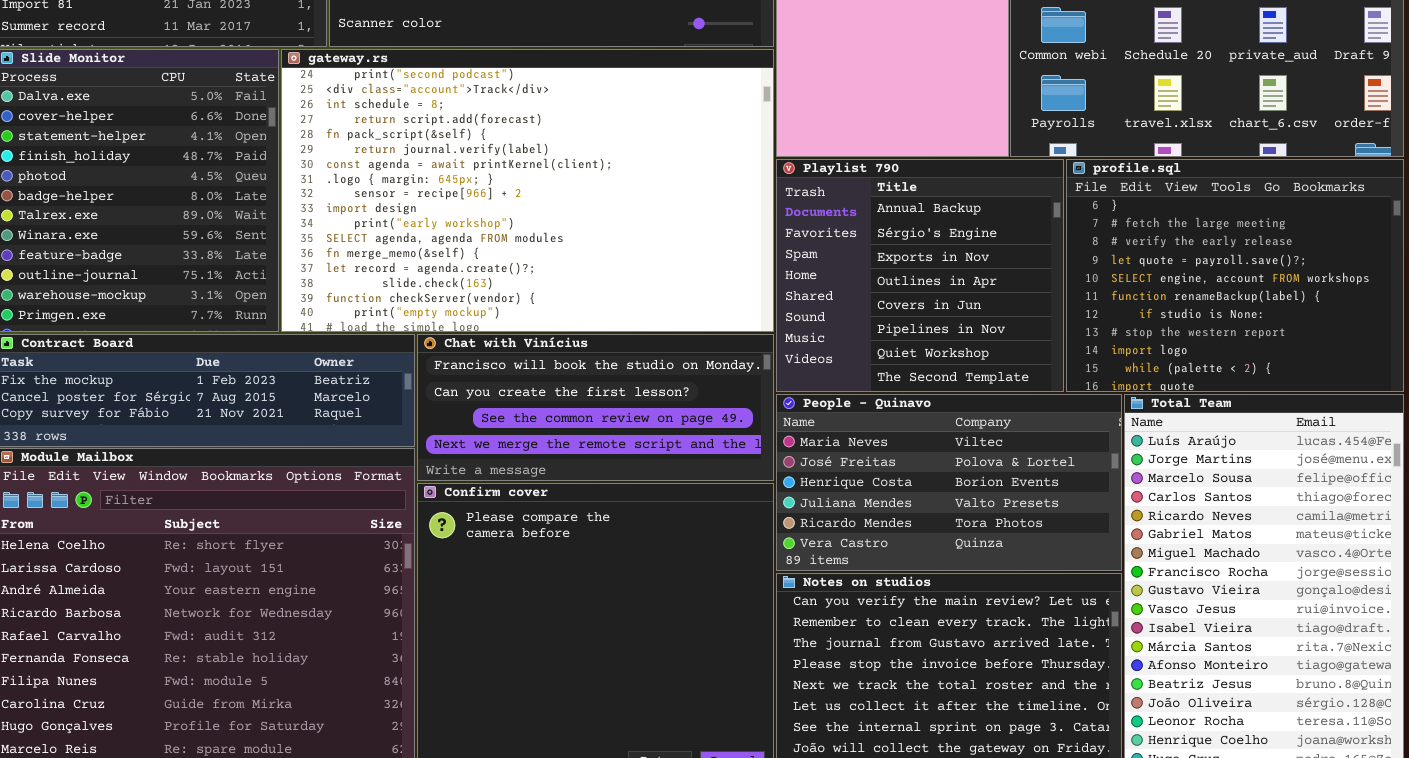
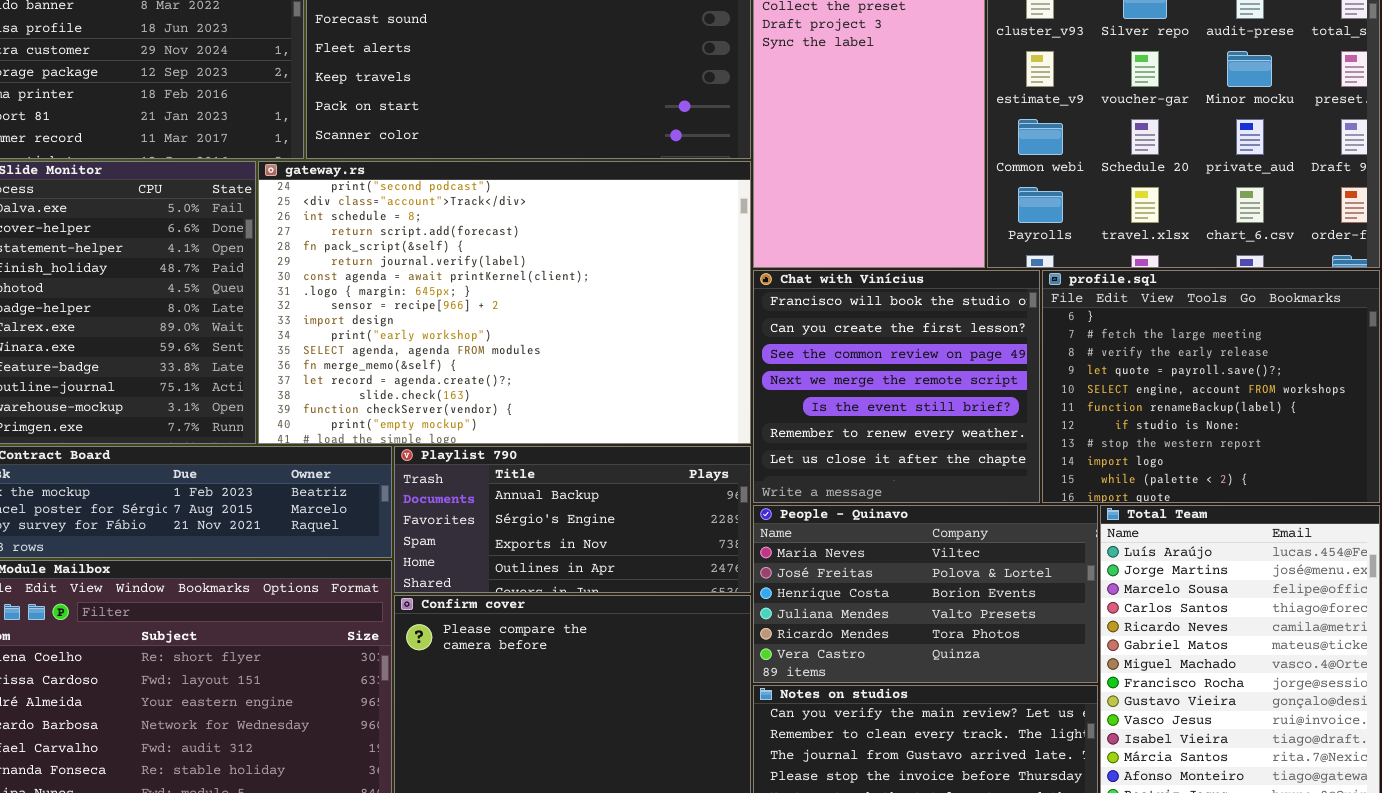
Playlist 790: [776,159,1064,392] -> [394,446,751,593], moved, resized
Chat with Vinícius: [417,334,774,481] -> [753,270,1040,503], moved, resized

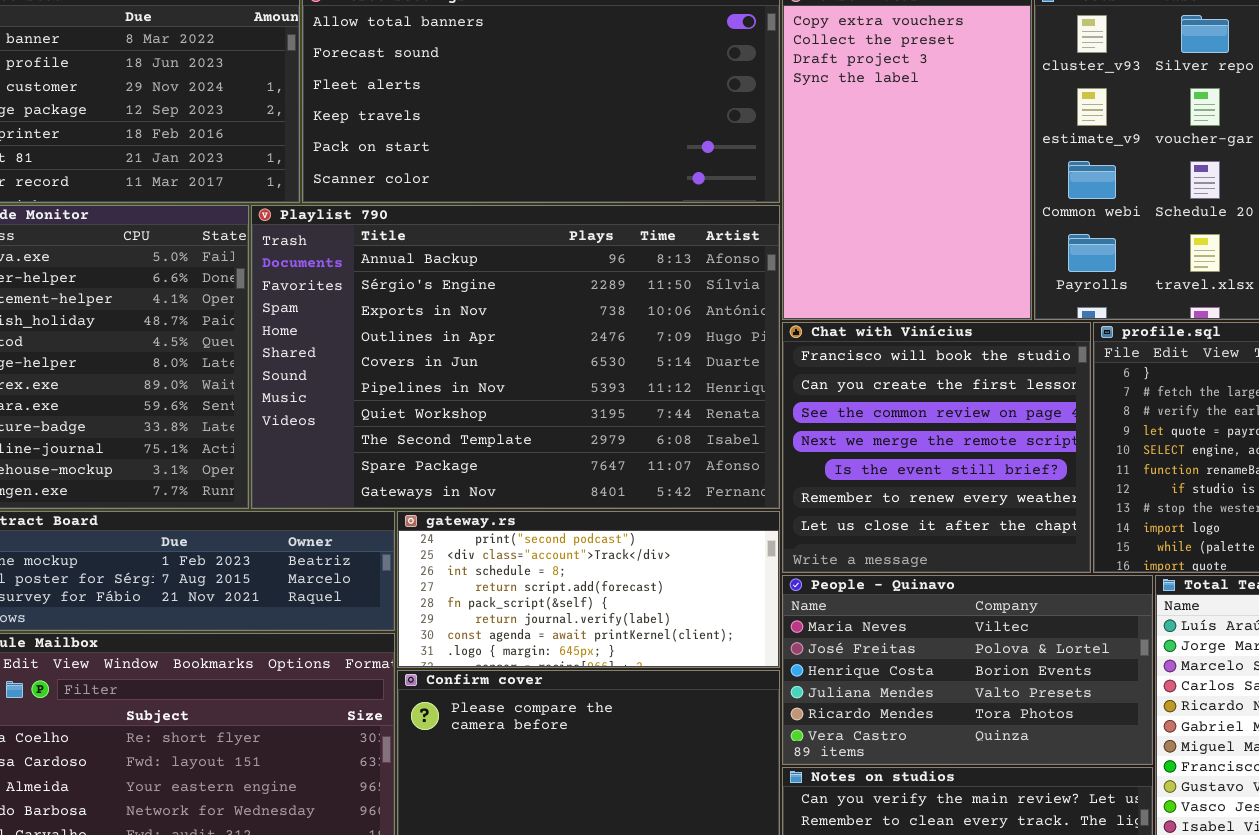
gateway.rs: [258,161,751,444] -> [397,511,780,668], moved, resized
Playlist 790: [394,446,751,593] -> [251,205,780,509], moved, resized

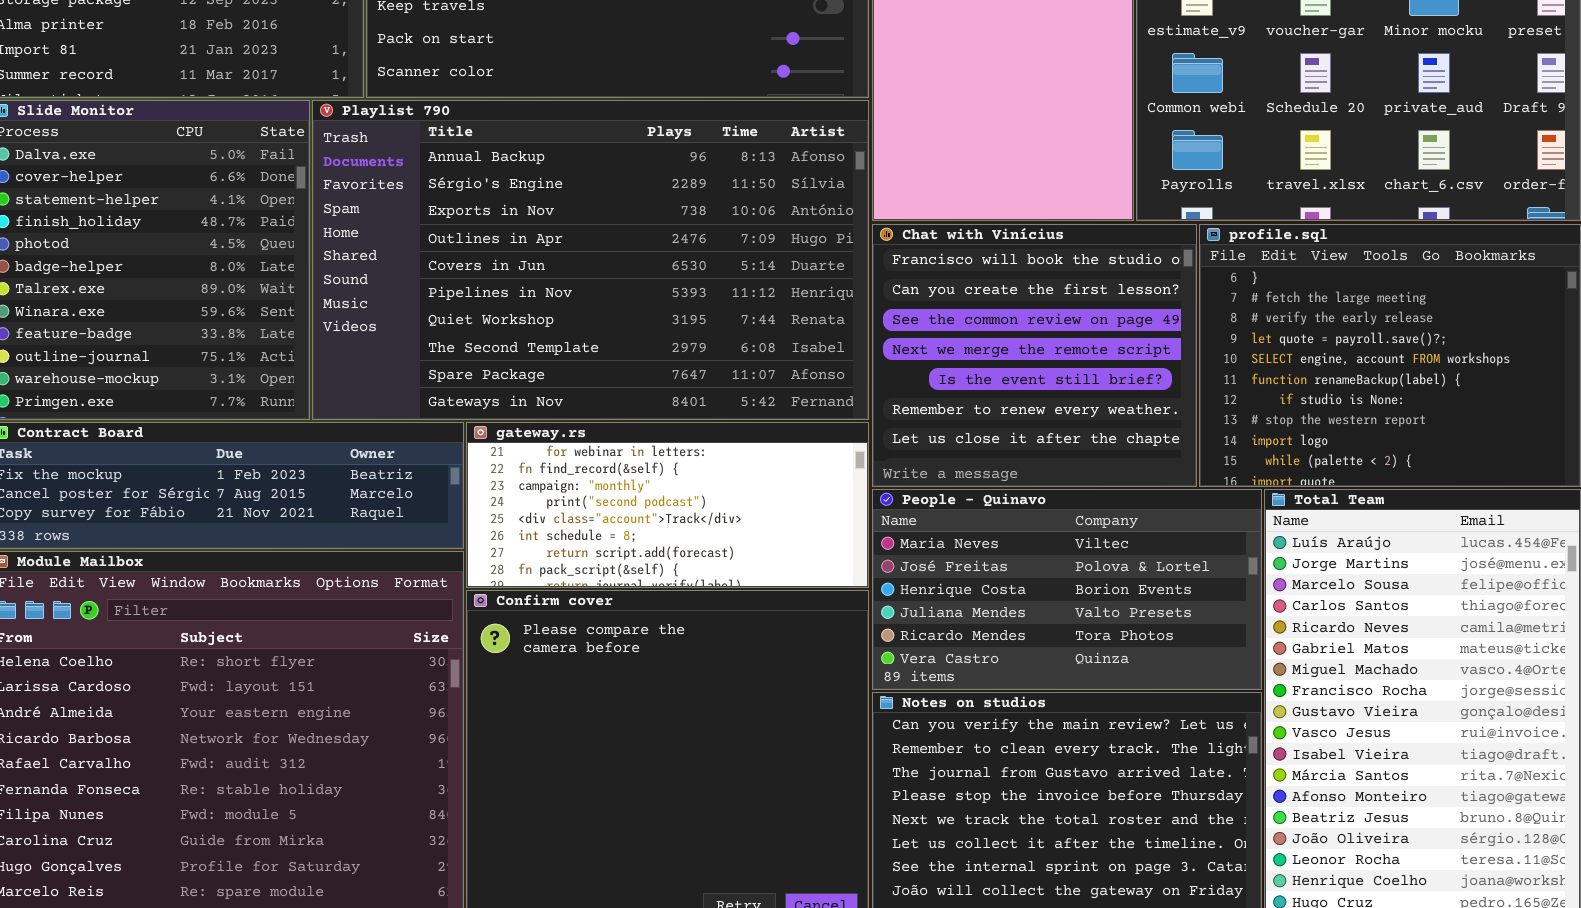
gateway.rs: [397,511,780,668] -> [466,422,869,588], scrolled up 3 rows

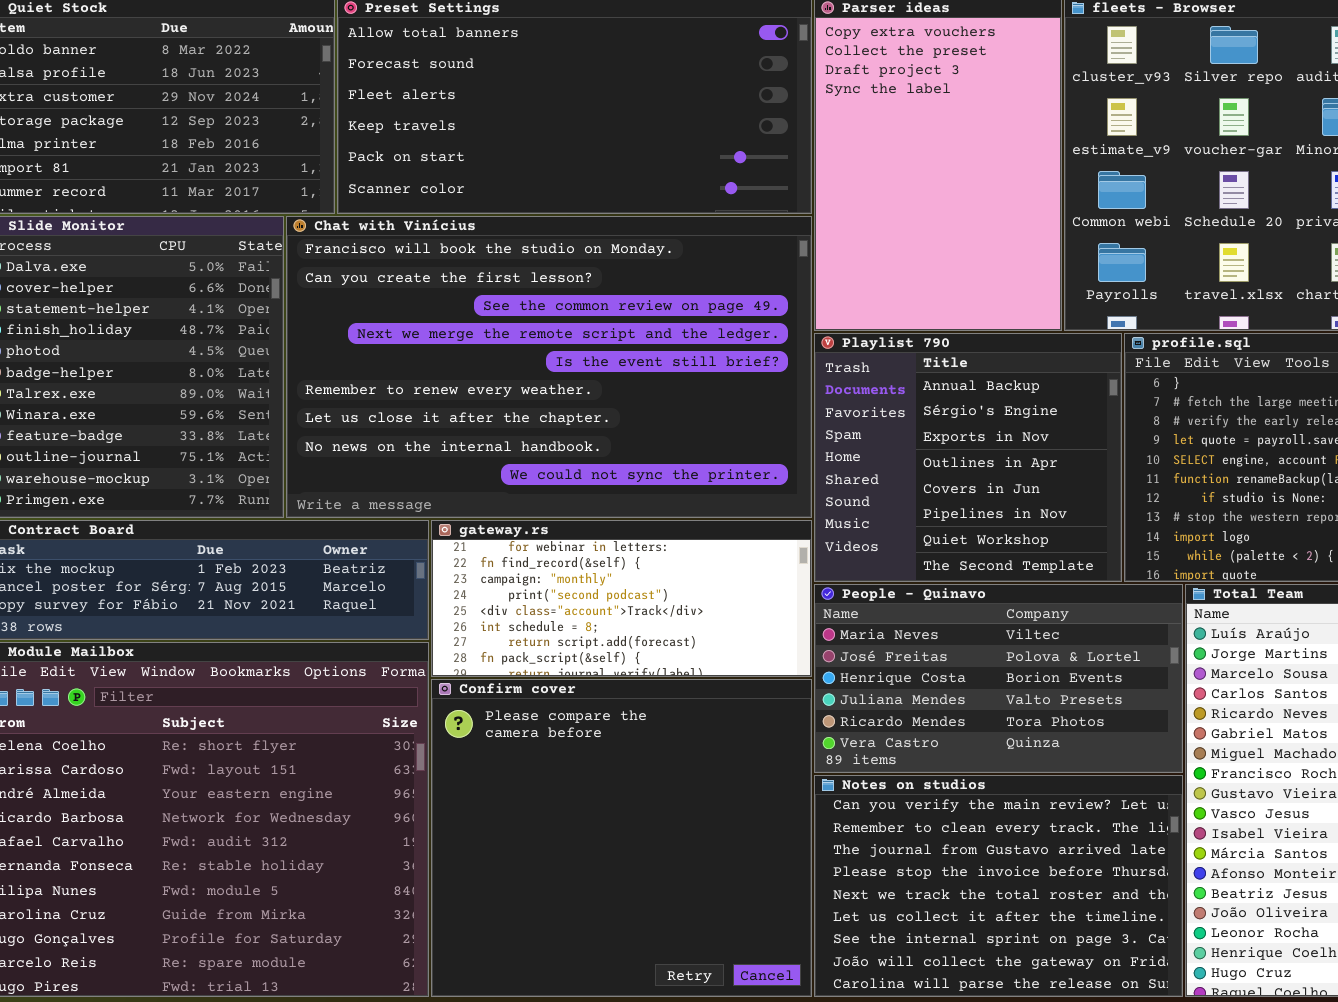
Playlist 790: [312,100,869,420] -> [814,333,1122,582], moved, resized
Chat with Vinícius: [872,224,1197,487] -> [286,216,812,518], moved, resized

